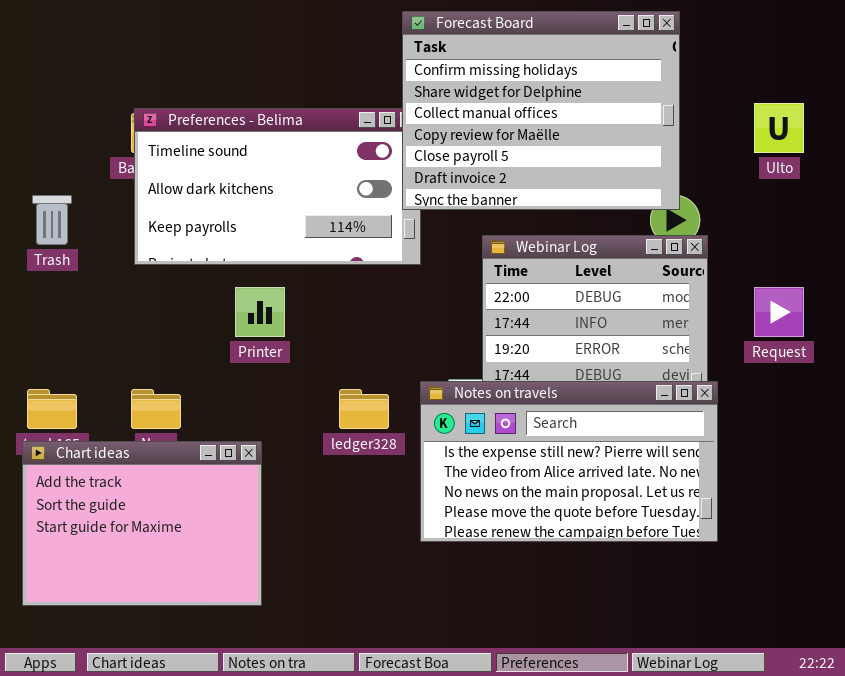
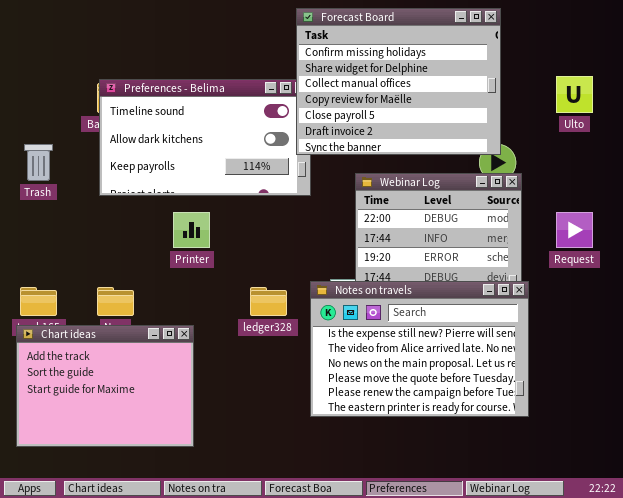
Notes on travels: [420,381,718,542] -> [310,281,529,417], resized

